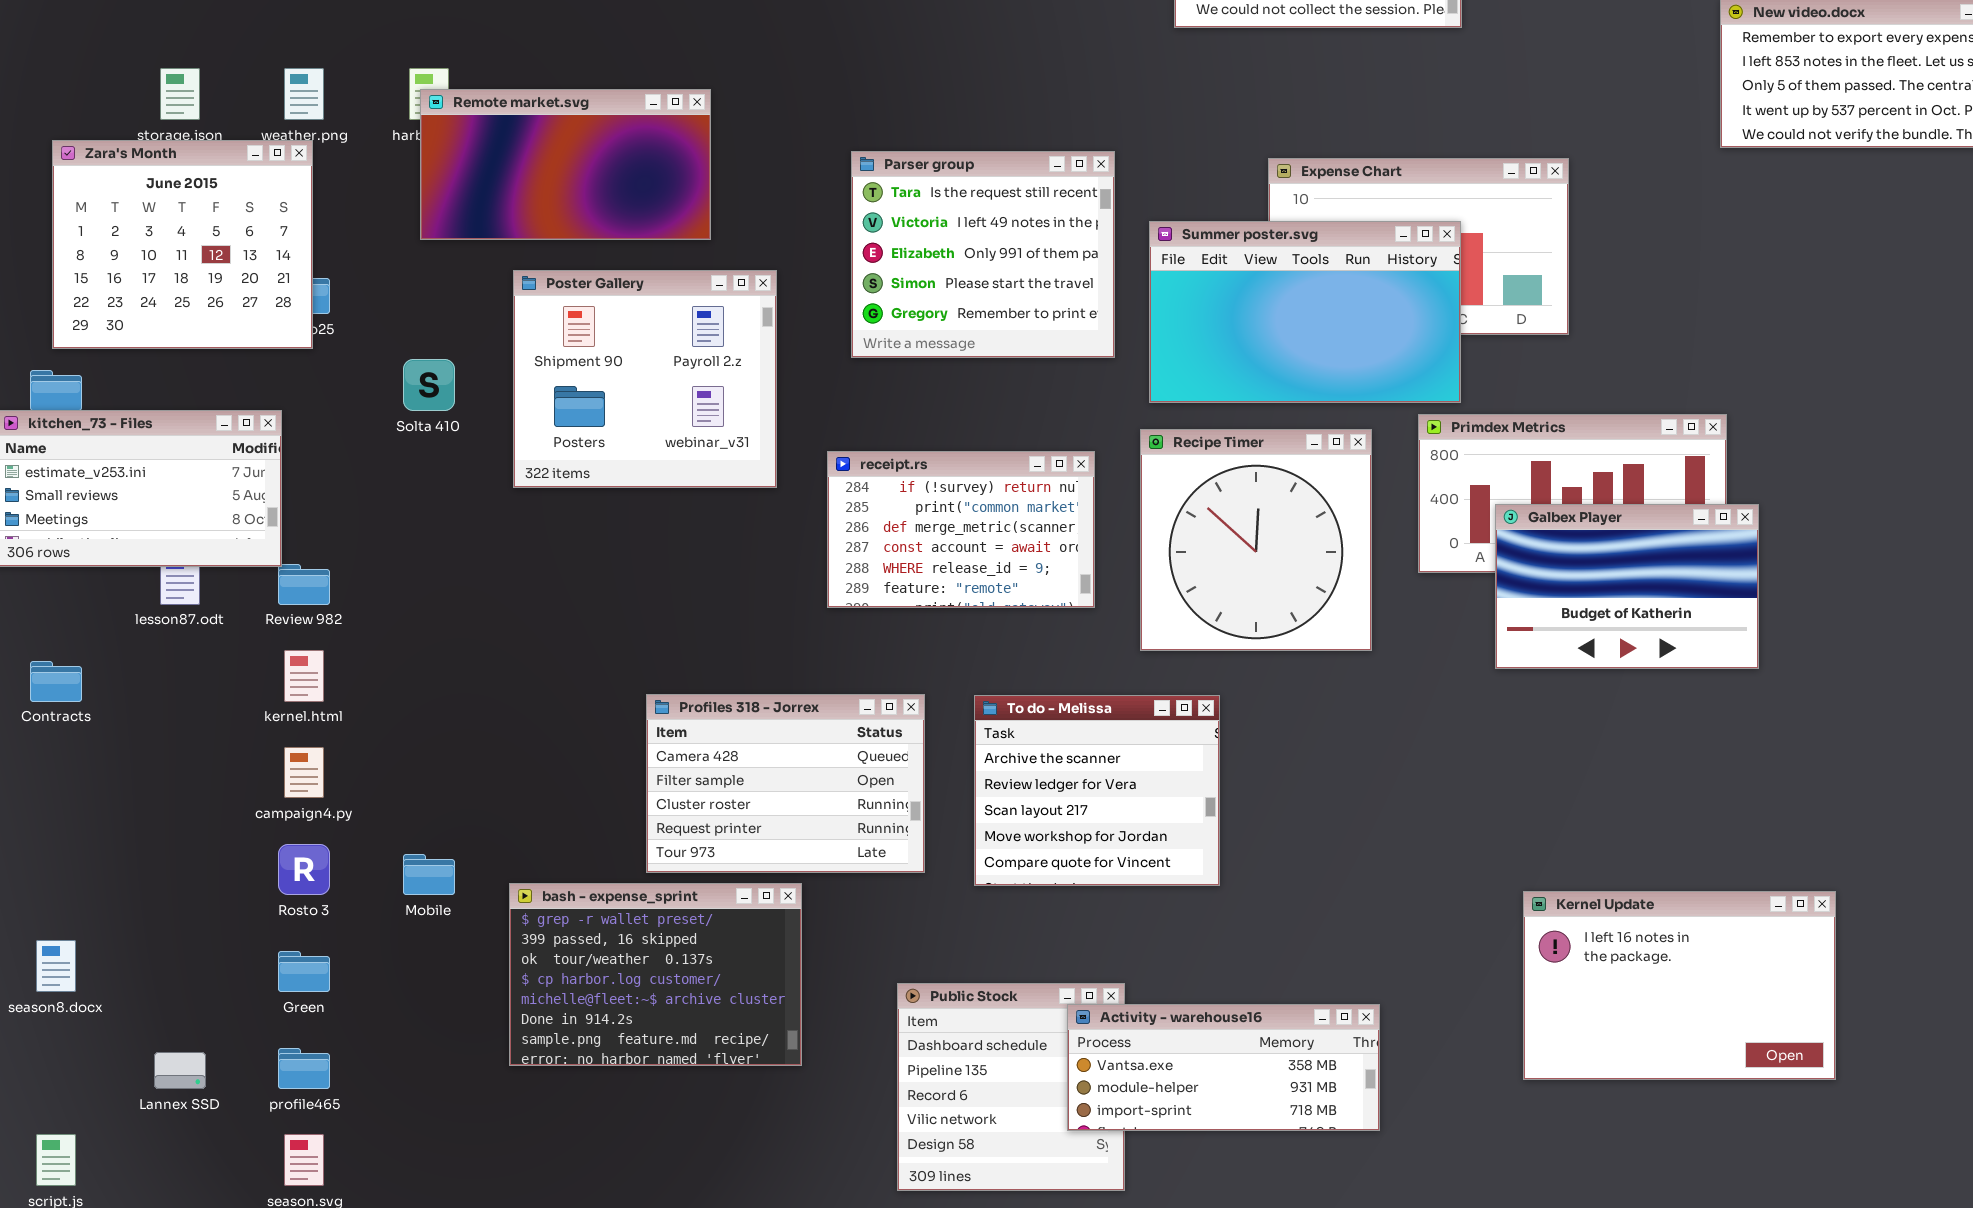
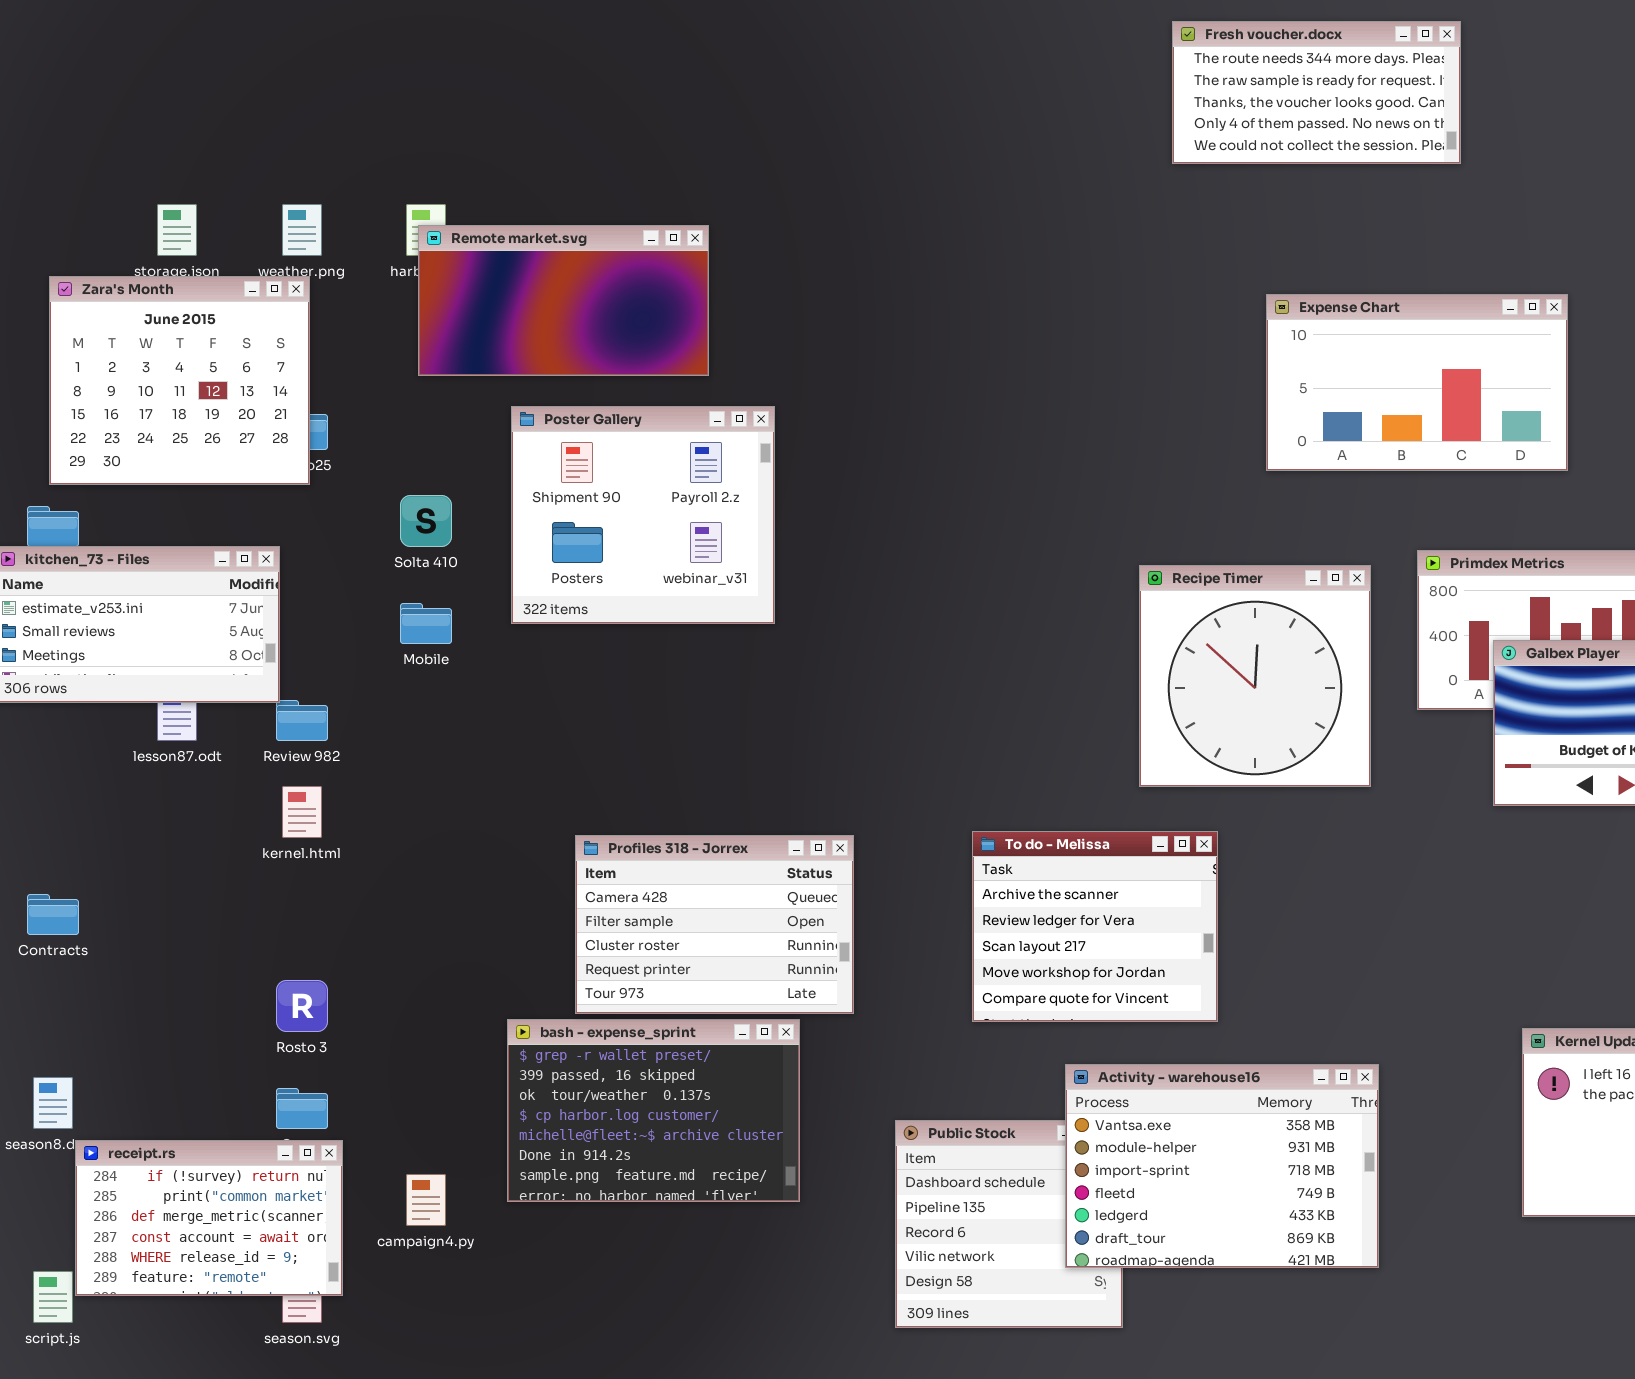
Parser group: [851,151,1115,358] -> none, closed
Summer poster.svg: [1149,221,1461,403] -> none, closed
receipt.rs: [827,451,1095,608] -> [75,1140,343,1296], moved
Contracts: [30,661,82,702] -> [27,894,79,935], moved
Profiles 318 - Jorrex: [646,694,925,873] -> [575,835,854,1014], moved
campaign4.py: [284,747,324,798] -> [406,1174,446,1226], moved
Mobile: [403,854,455,895] -> [400,603,452,644], moved
Activity - warehouse16: [1067,1004,1380,1131] -> [1065,1064,1379,1268], resized

